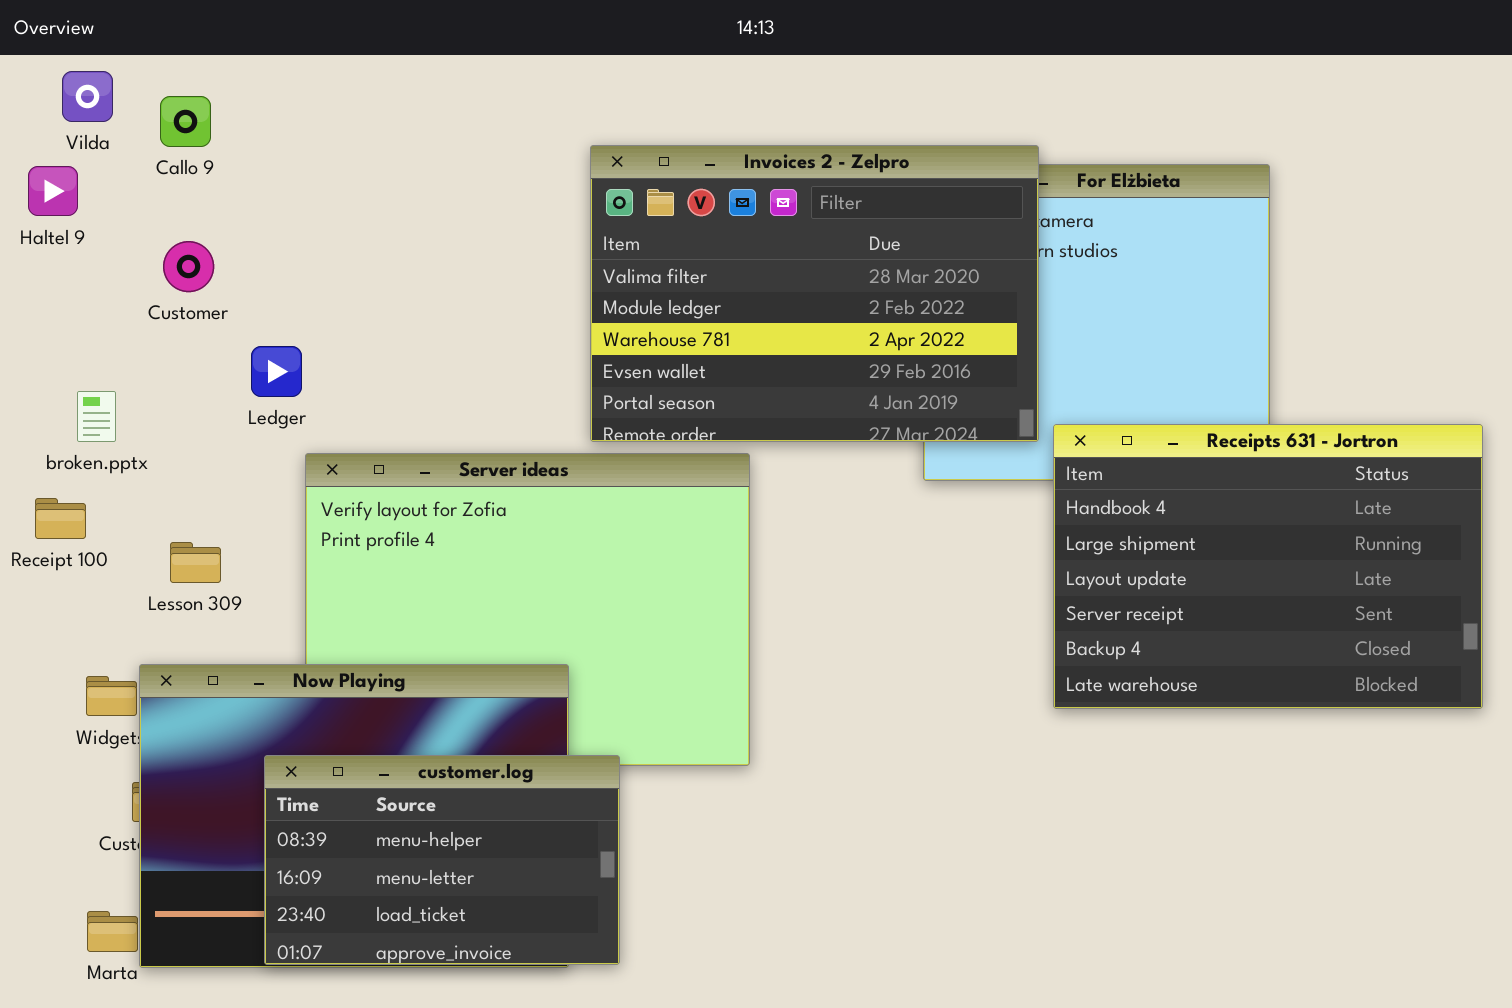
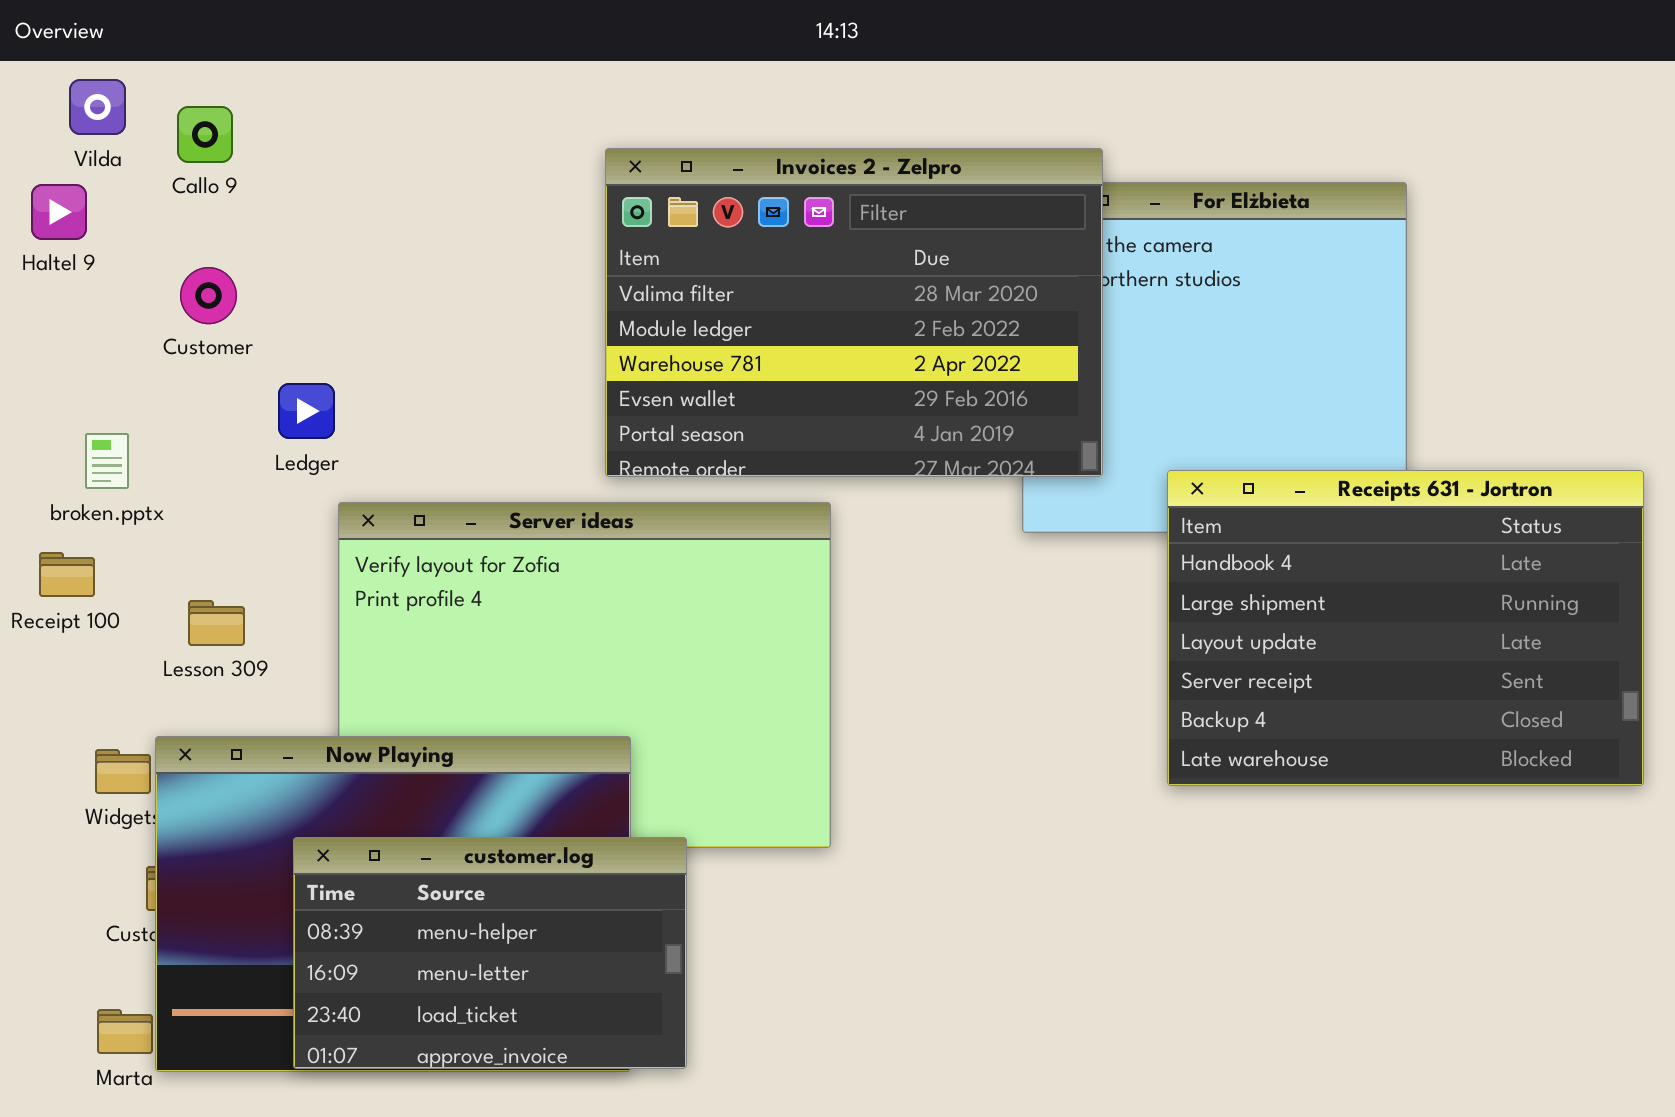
Invoices 2 - Zelpro: [590,145,1039,442] -> [605,148,1103,477], moved

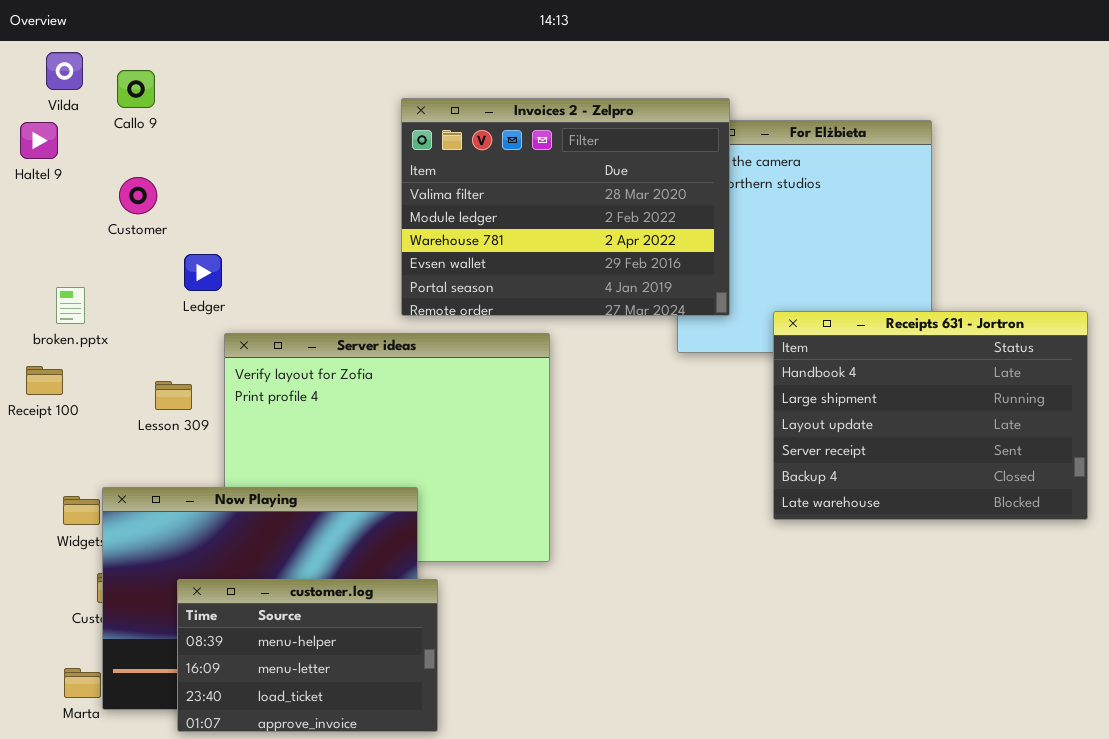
Lesson 309: [188,600,245,646] -> [155,381,192,410], moved
customer.log: [293,837,687,1069] -> [177,579,438,732], moved

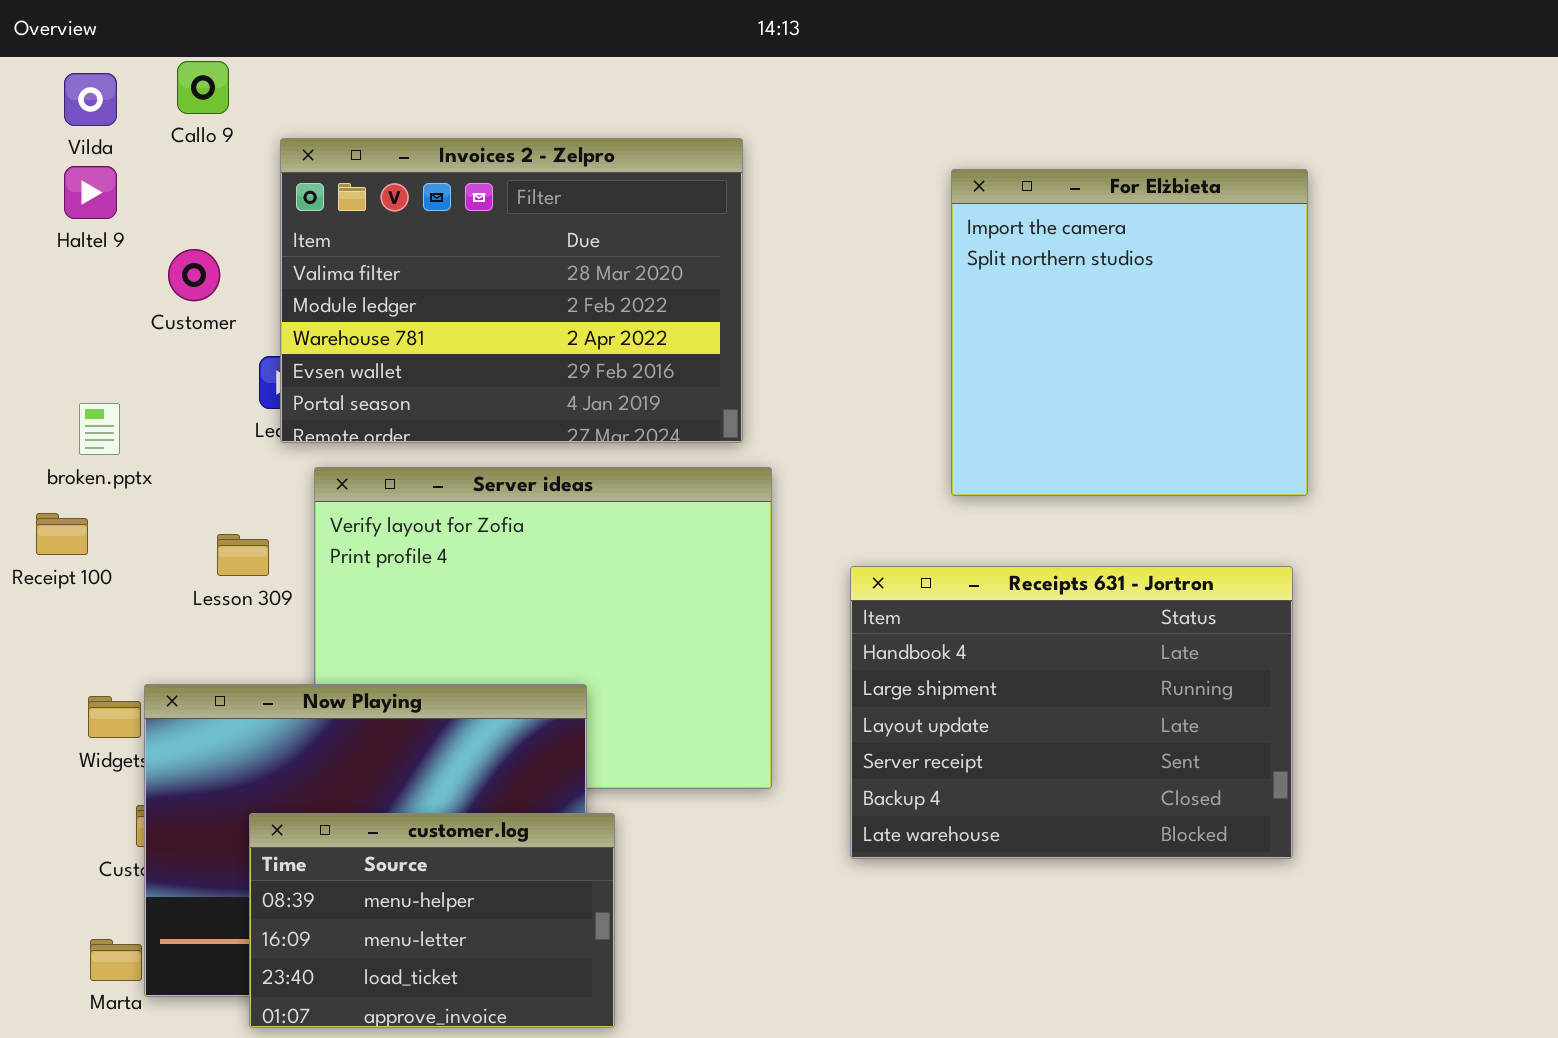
Callo 9: [117,70,155,108] -> [177,61,229,114], moved
Invoices 2 - Zelpro: [401,98,730,316] -> [280,138,743,443], moved
Haltel 9: [20,122,58,159] -> [64,166,117,219], moved
Receipts 631 - Jortron: [773,311,1088,520] -> [850,566,1293,859], moved

